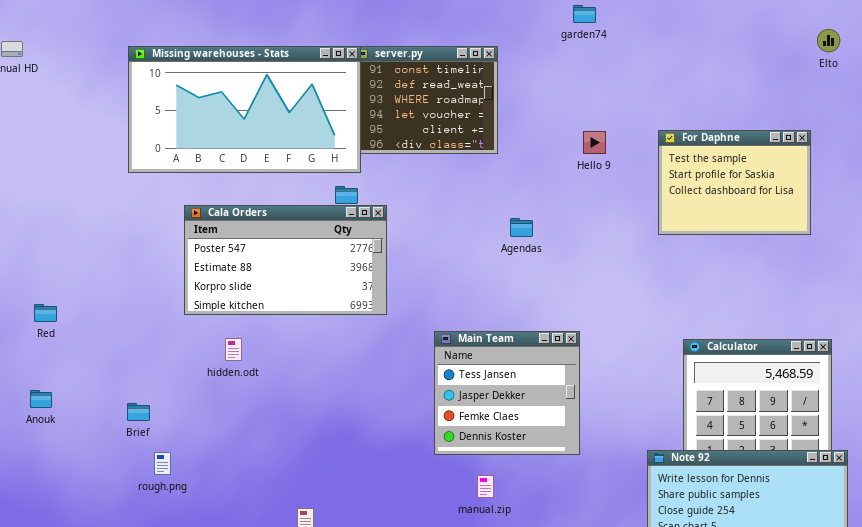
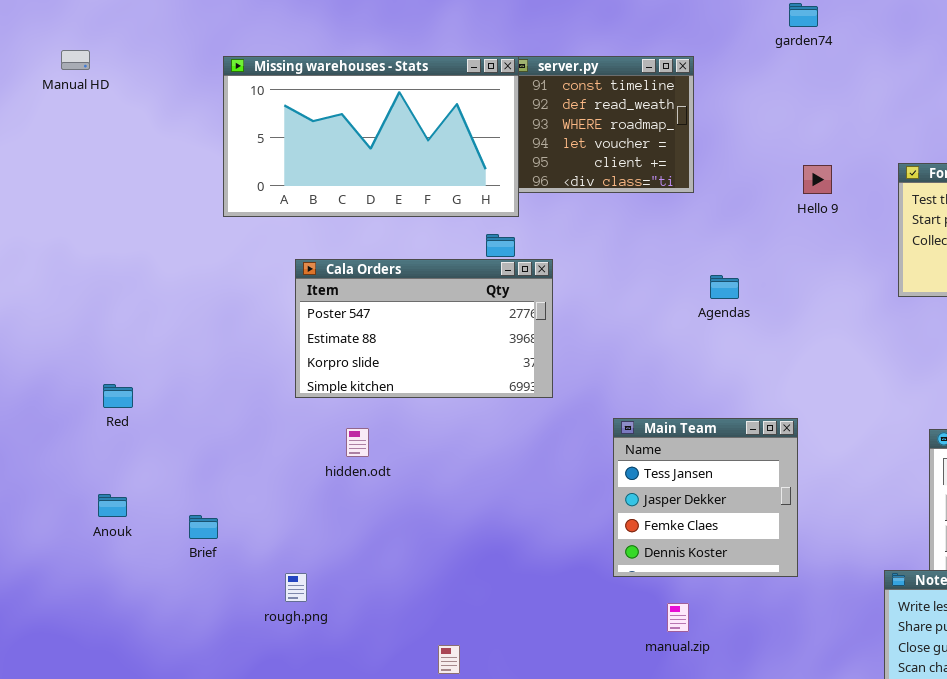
Brief: [127,403,150,421] -> [189,515,218,539], moved
rough.png: [154,452,171,475] -> [285,573,307,602], moved

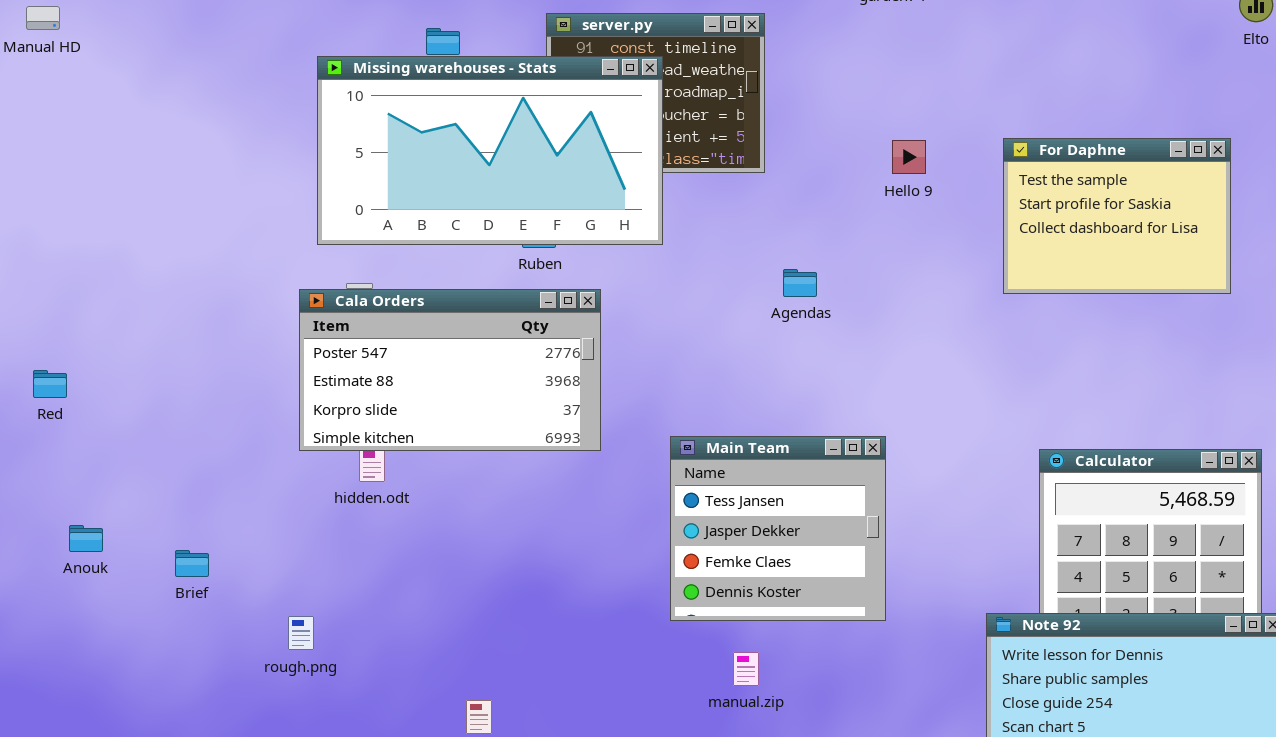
Missing warehouses - Stats: [223,56,519,217] -> [317,56,663,245], moved
Cala Orders: [295,259,553,398] -> [299,289,601,451], moved
Red: [103,384,133,408] -> [33,370,67,398], moved

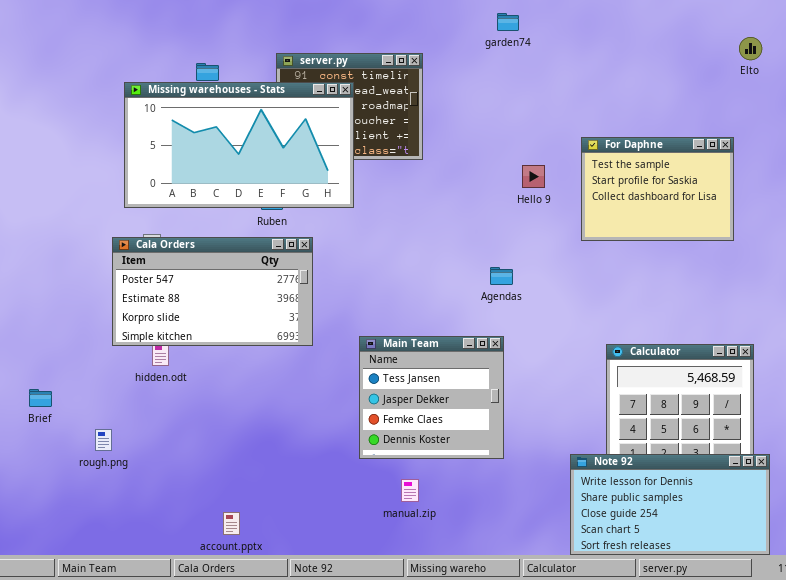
Hello 9: [892,140,926,174] -> [522,165,545,188], moved
Agendas: [783,269,817,297] -> [490,267,513,285], moved
Brief: [175,550,209,577] -> [29,389,52,407], moved
rough.png: [288,616,314,650] -> [95,429,112,451], moved

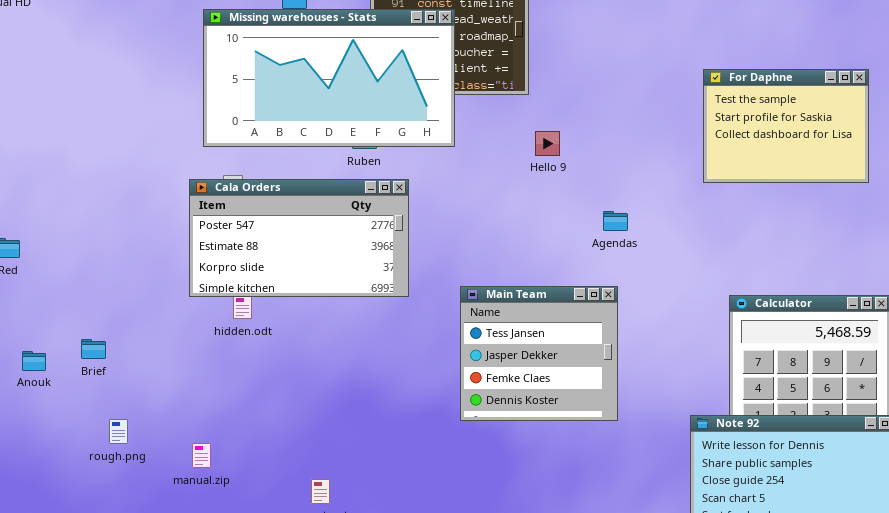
Hello 9: [522,165,545,188] -> [535,131,560,156], moved
Brief: [29,389,52,407] -> [81,339,106,359], moved
rough.png: [95,429,112,451] -> [109,419,128,444], moved
manual.zip: [401,479,419,502] -> [192,443,211,468], moved

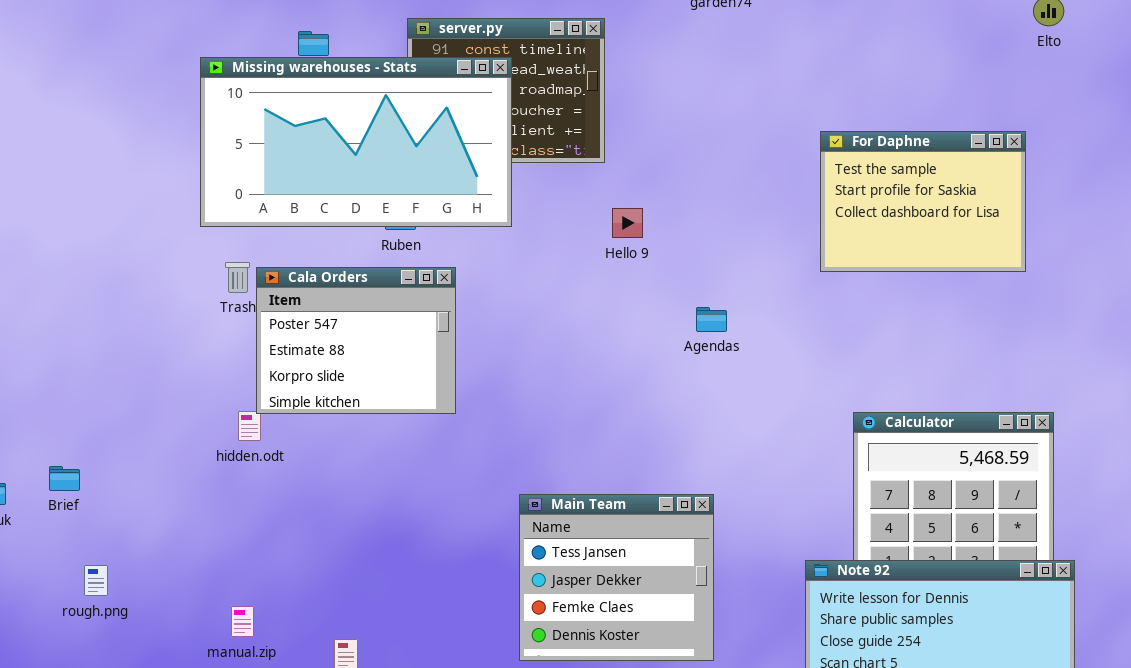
Cala Orders: [189,179,409,297] -> [256,267,456,414], resized
Main Team: [460,286,618,421] -> [519,494,714,661], moved
manual.zip: [192,443,211,468] -> [231,606,254,637], moved

